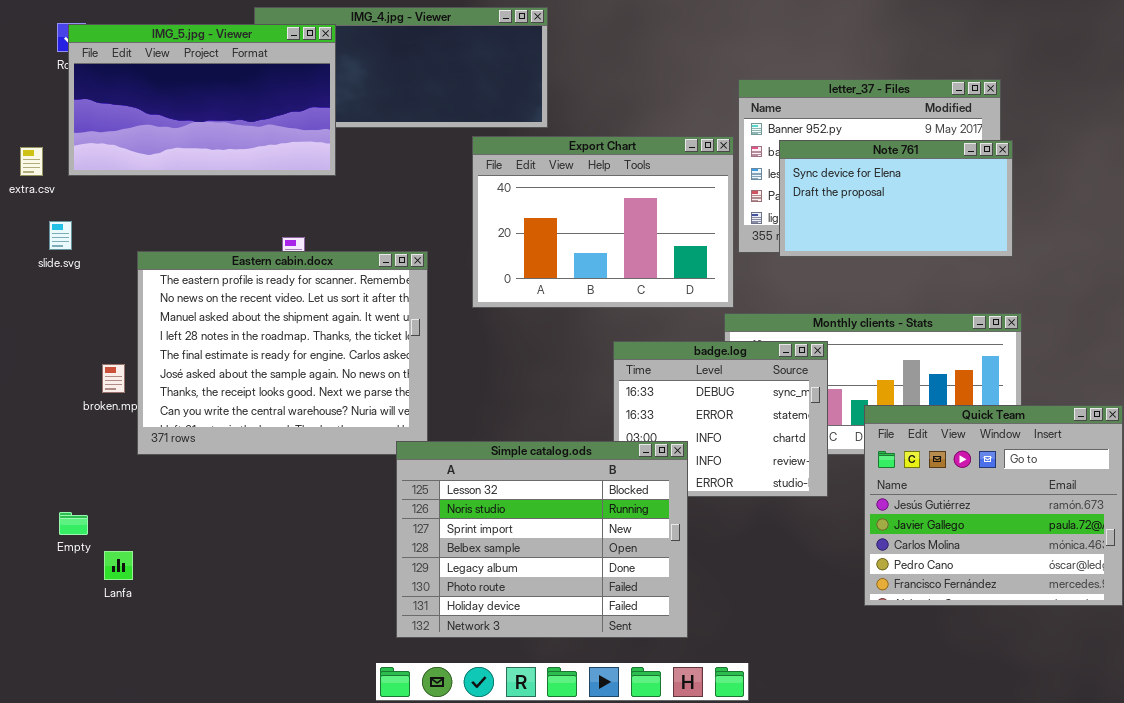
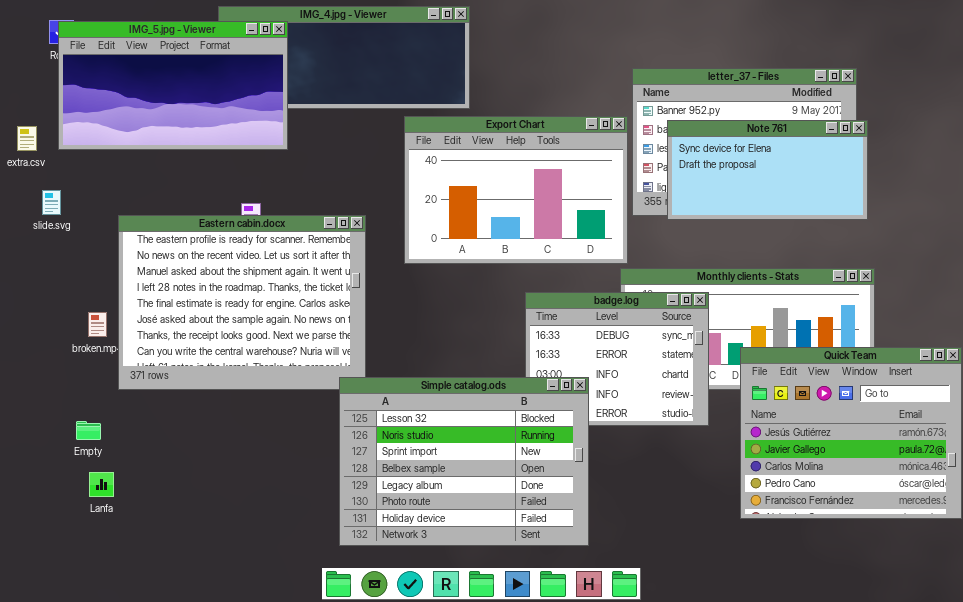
Empty: [59,512,88,535] -> [76,421,101,440], moved

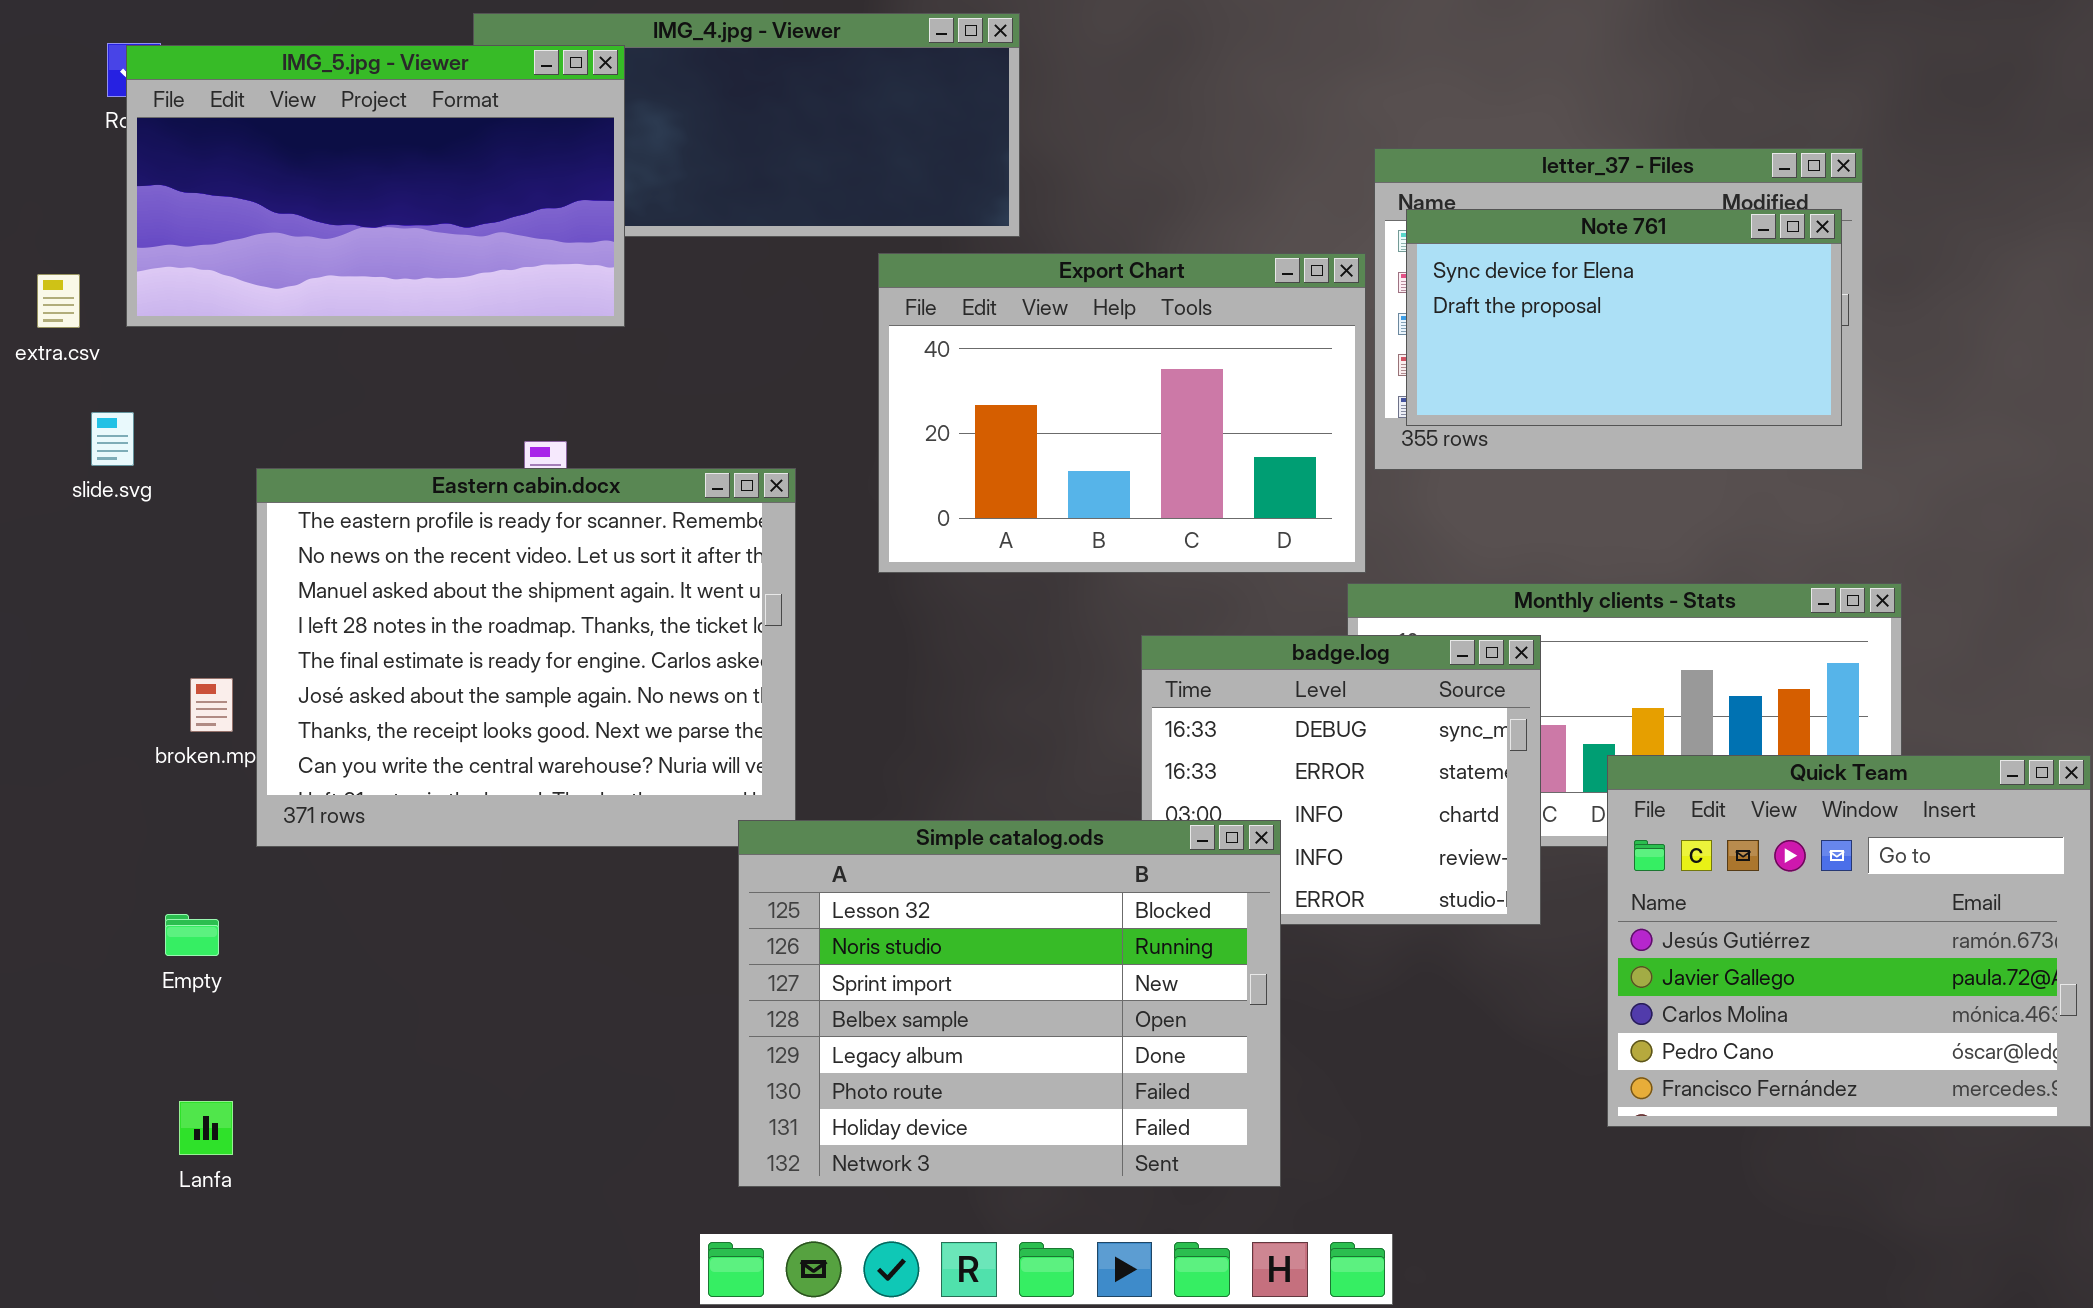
Note 761: [667,120,868,220] -> [1406,209,1842,426], moved
Lanfa: [89,472,114,497] -> [179,1101,233,1155], moved

